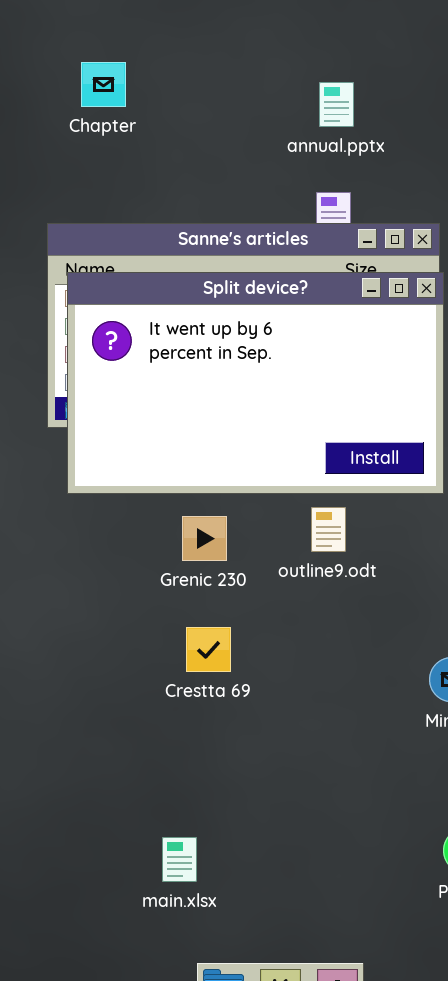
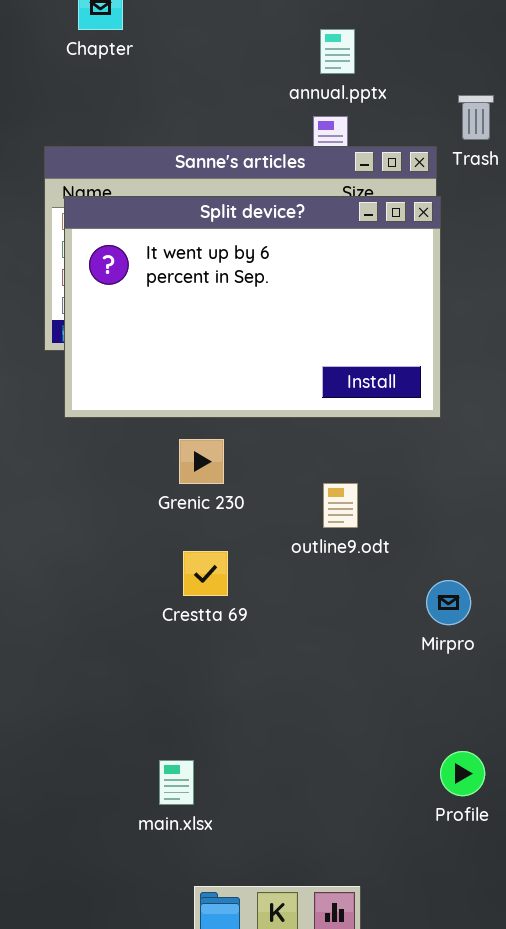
annual.pptx: [319,82,354,127] -> [320,29,355,74], moved
outline9.odt: [311,507,346,552] -> [323,483,358,528], moved

